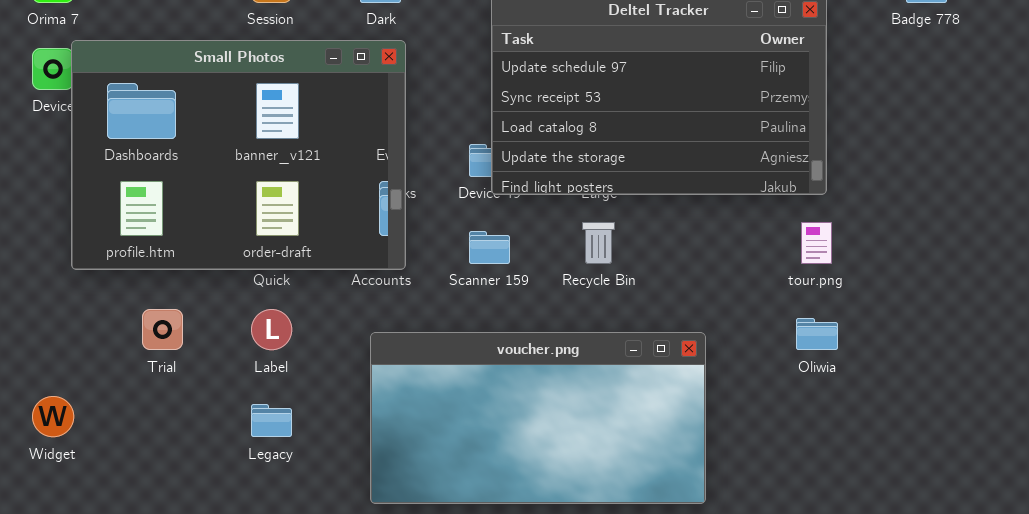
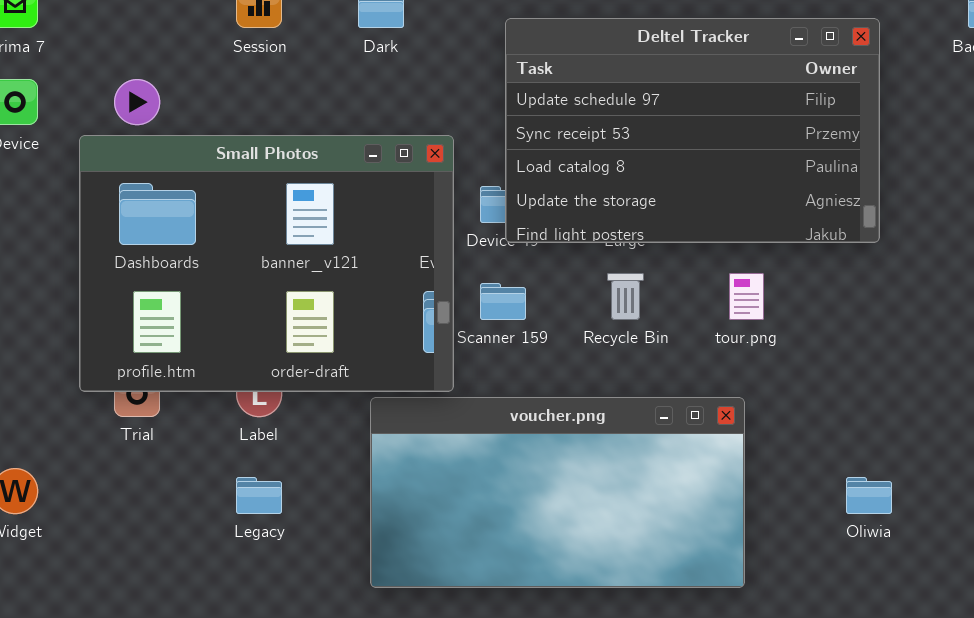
Small Photos: [71,40,406,270] -> [79,135,454,392], moved
tour.png: [801,222,832,264] -> [729,273,764,320], moved
Oliwia: [796,318,838,350] -> [846,477,892,514], moved

